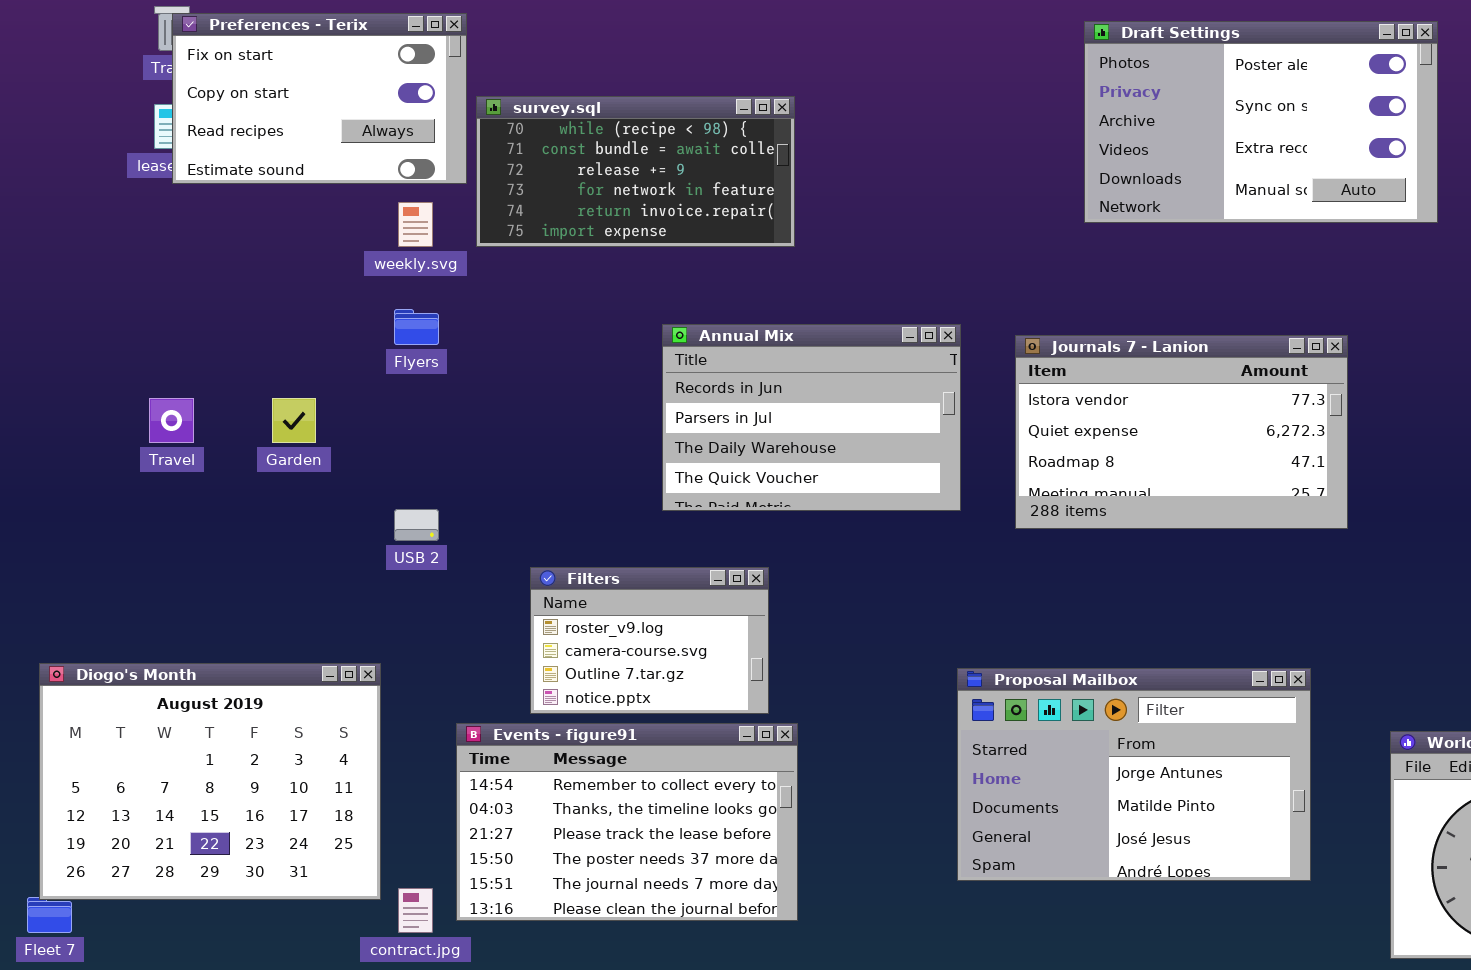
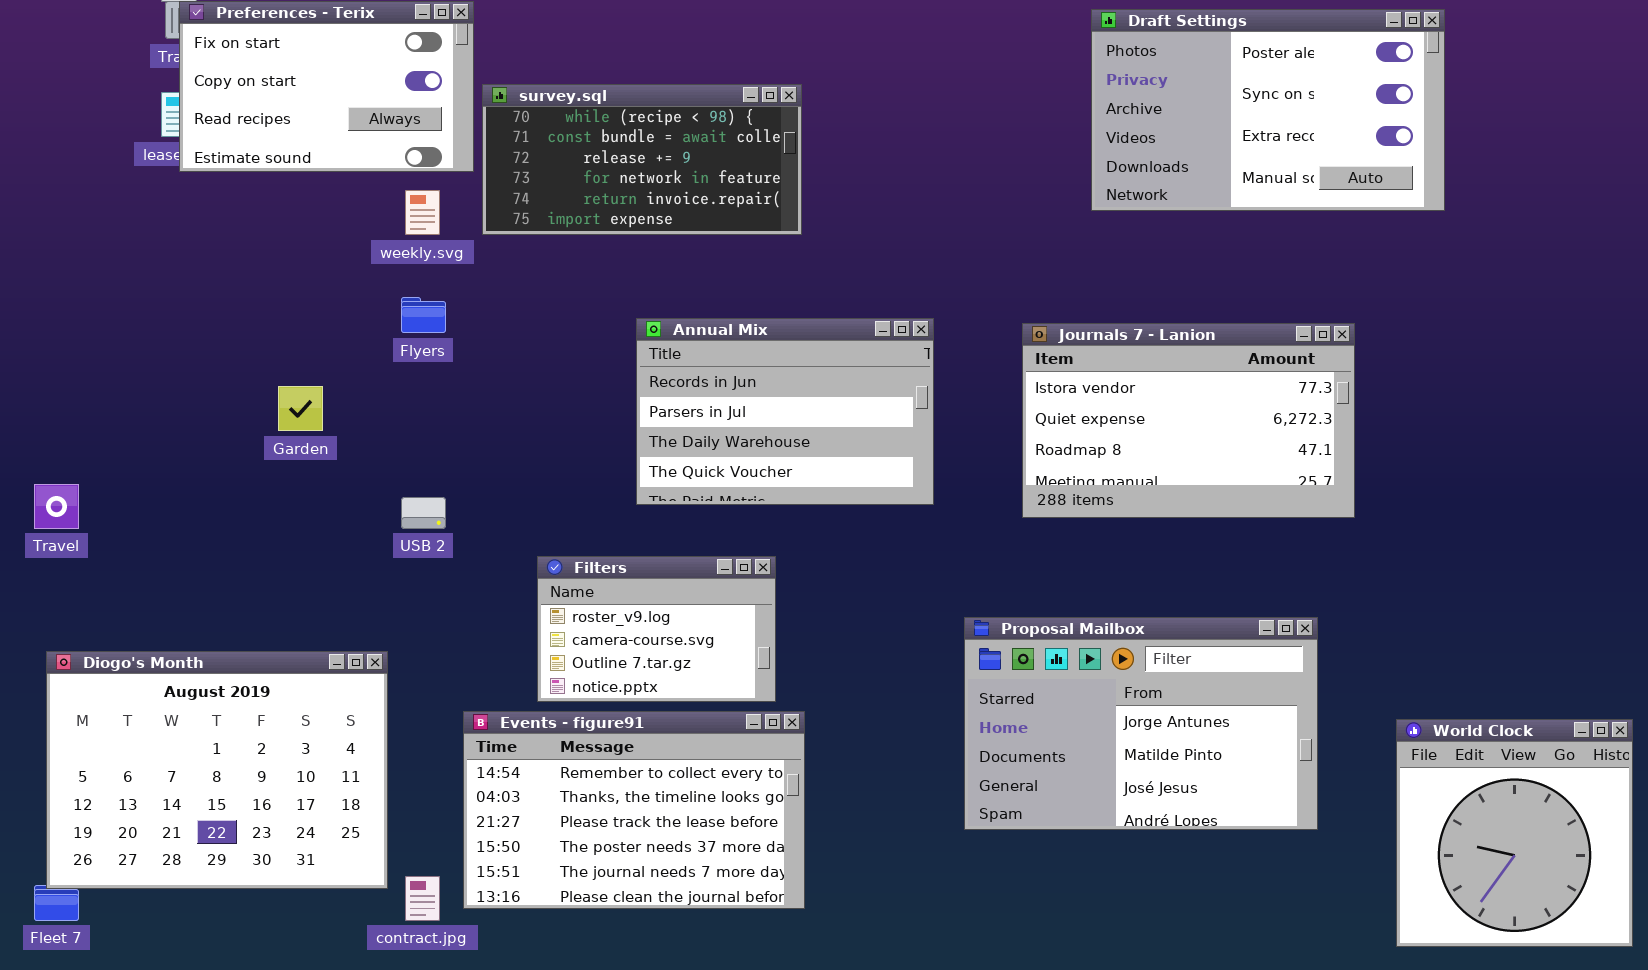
Annual Mix: [662,324,961,511] -> [636,318,934,505], moved
Travel: [149,398,194,443] -> [34,484,79,529], moved
Proposal Mailbox: [957,668,1311,881] -> [964,617,1318,830], moved

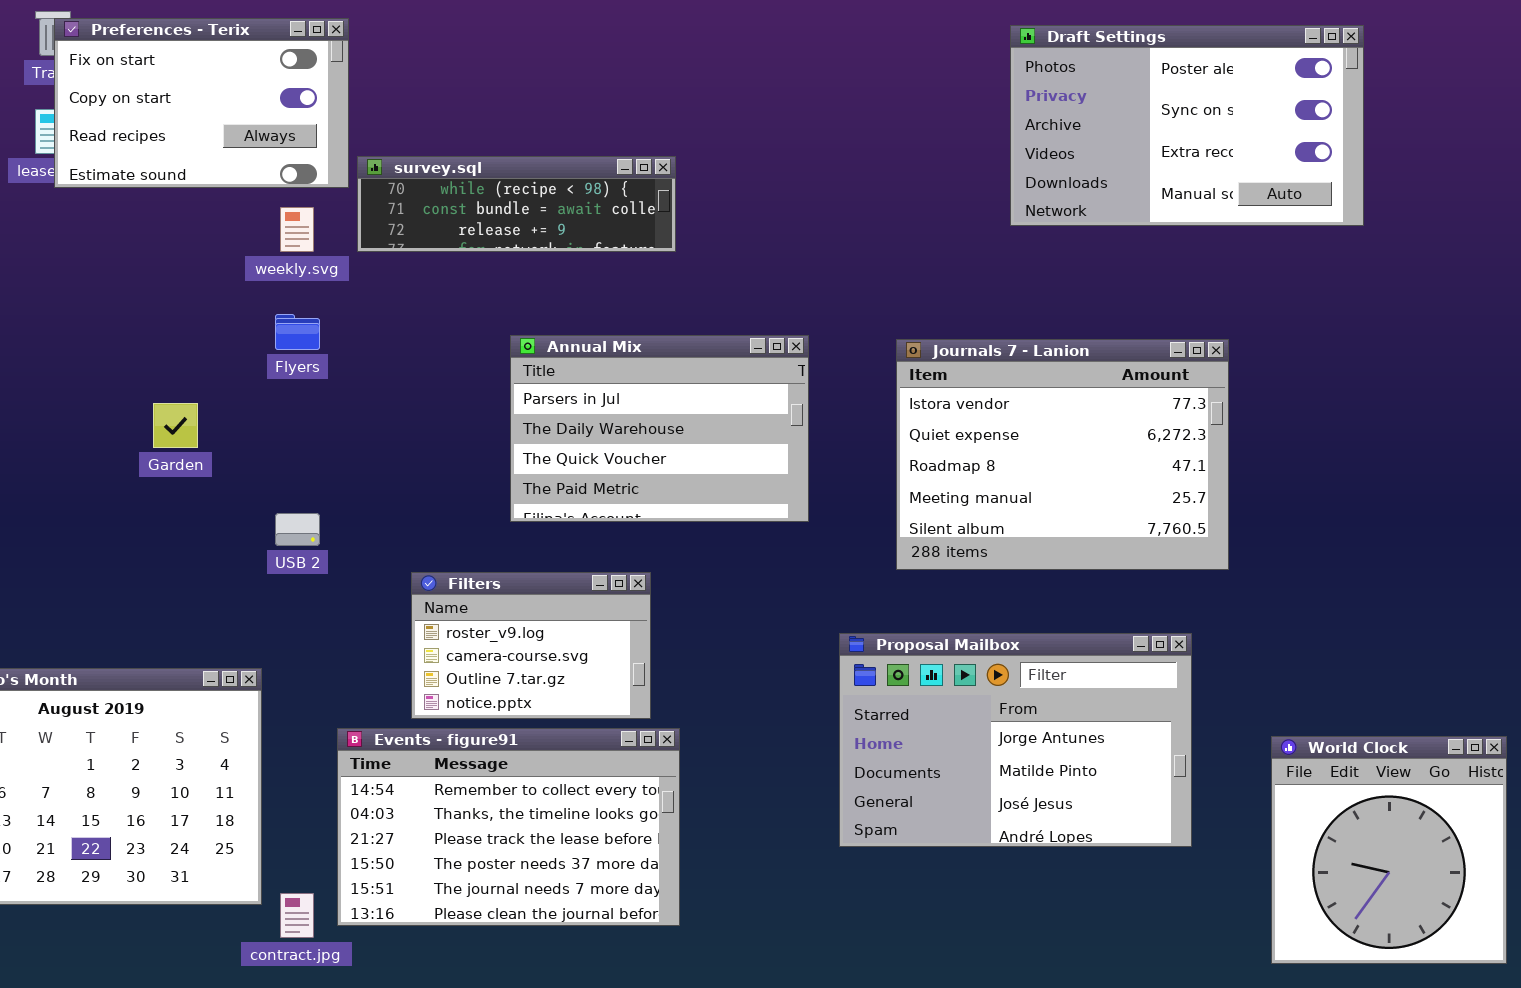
Draft Settings: [1091,9,1445,211] -> [1010,25,1364,226], moved
survey.sql: [482,84,802,235] -> [357,156,676,252], resized
Annual Mix: [636,318,934,505] -> [510,335,809,522], scrolled down 1 row
Journals 7 - Lanion: [1022,323,1355,518] -> [896,339,1229,570], resized

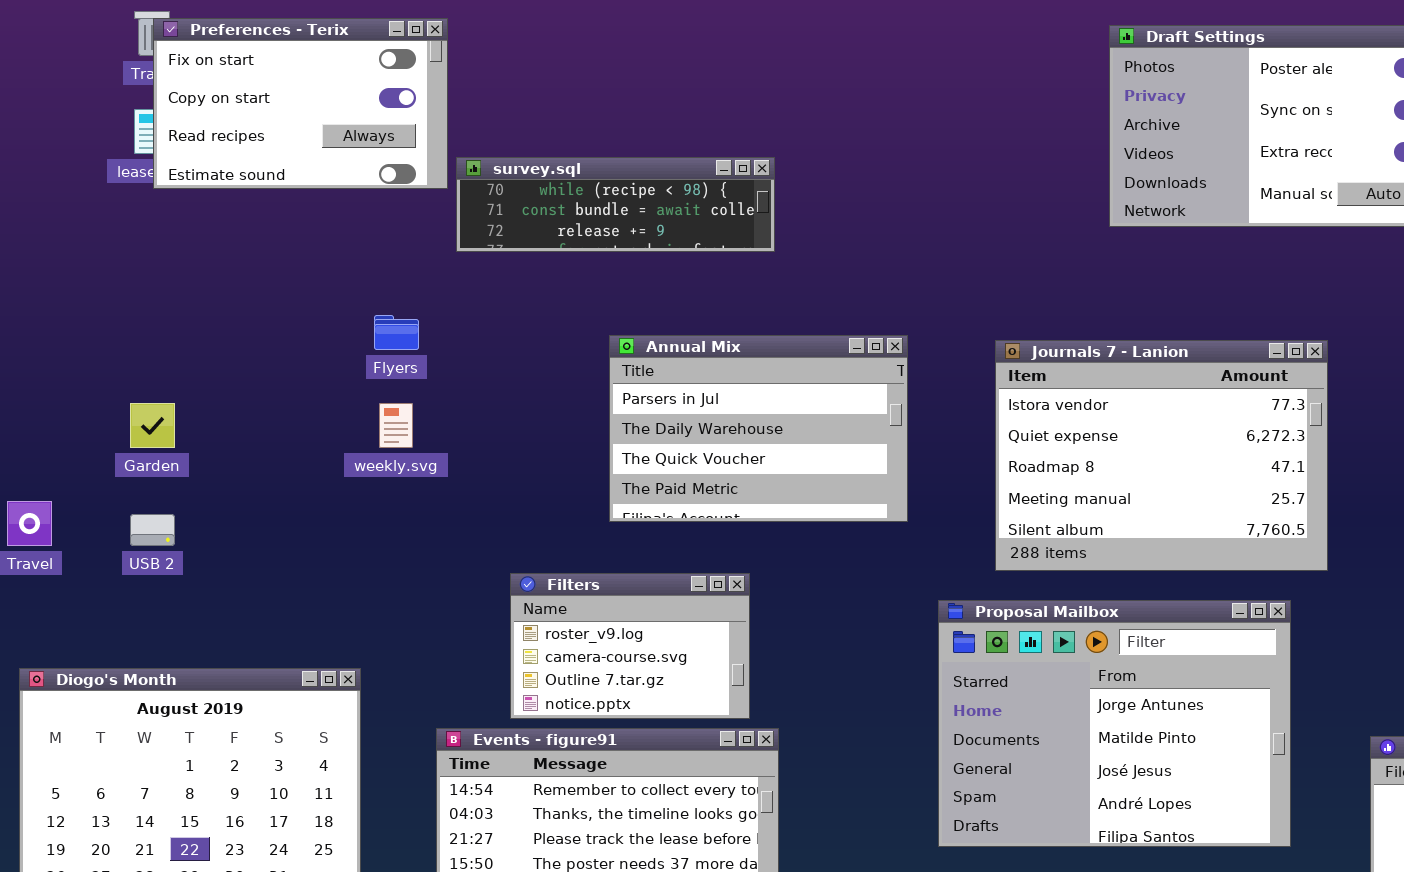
weekly.svg: [280,207,314,252] -> [379,403,413,448], moved
Garden: [153,403,198,448] -> [130,403,175,448], moved
USB 2: [275,513,320,546] -> [130,514,175,546], moved
Proposal Mailbox: [839,633,1192,847] -> [938,600,1291,847], resized

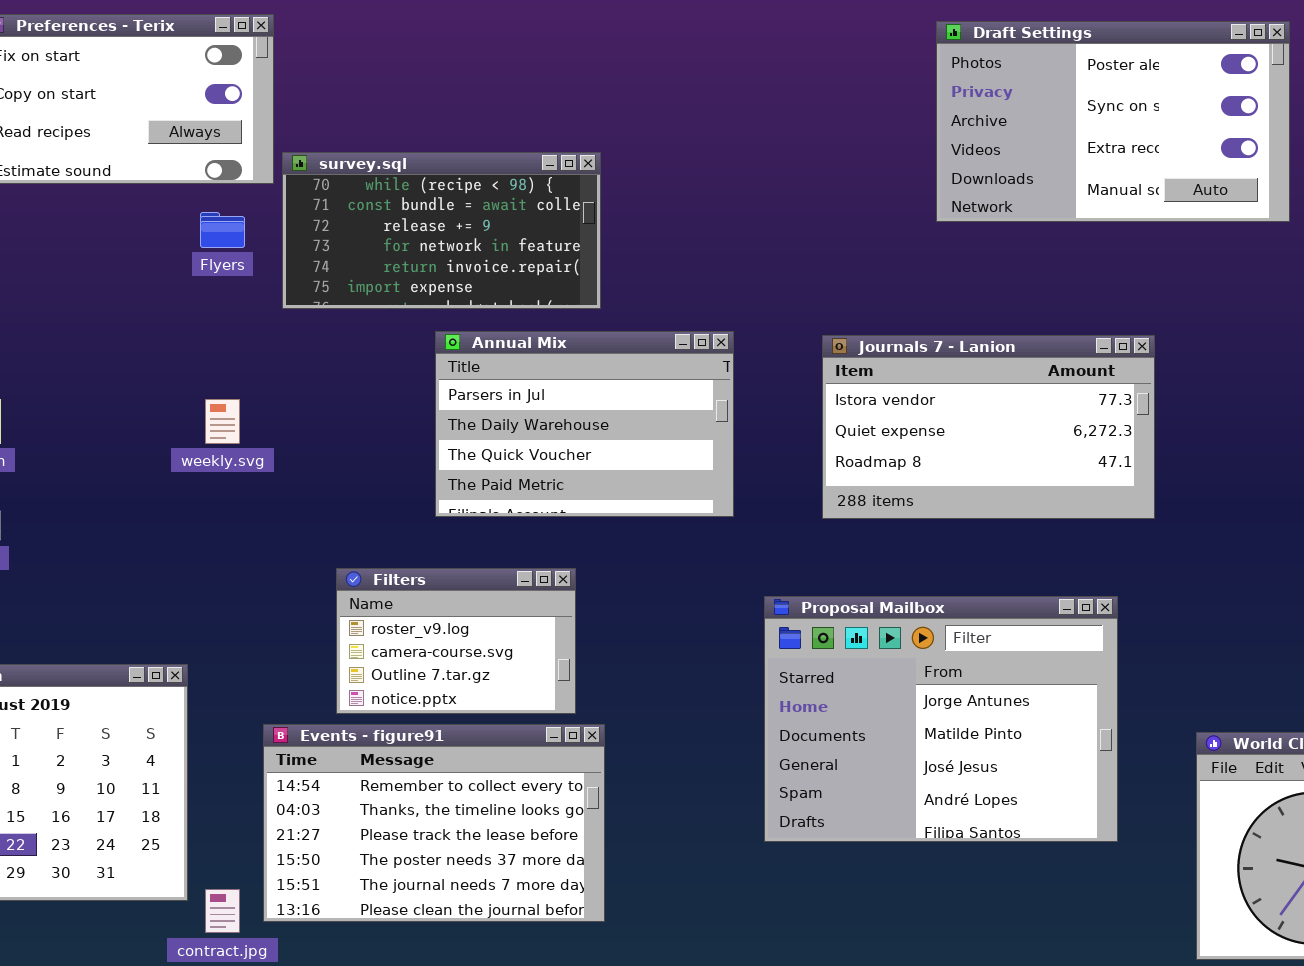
survey.sql: [456,157,775,252] -> [282,152,601,309], resized
Flyers: [374,315,419,350] -> [200,212,245,248], moved
Journals 7 - Lanion: [995,340,1328,571] -> [822,335,1155,519], resized

